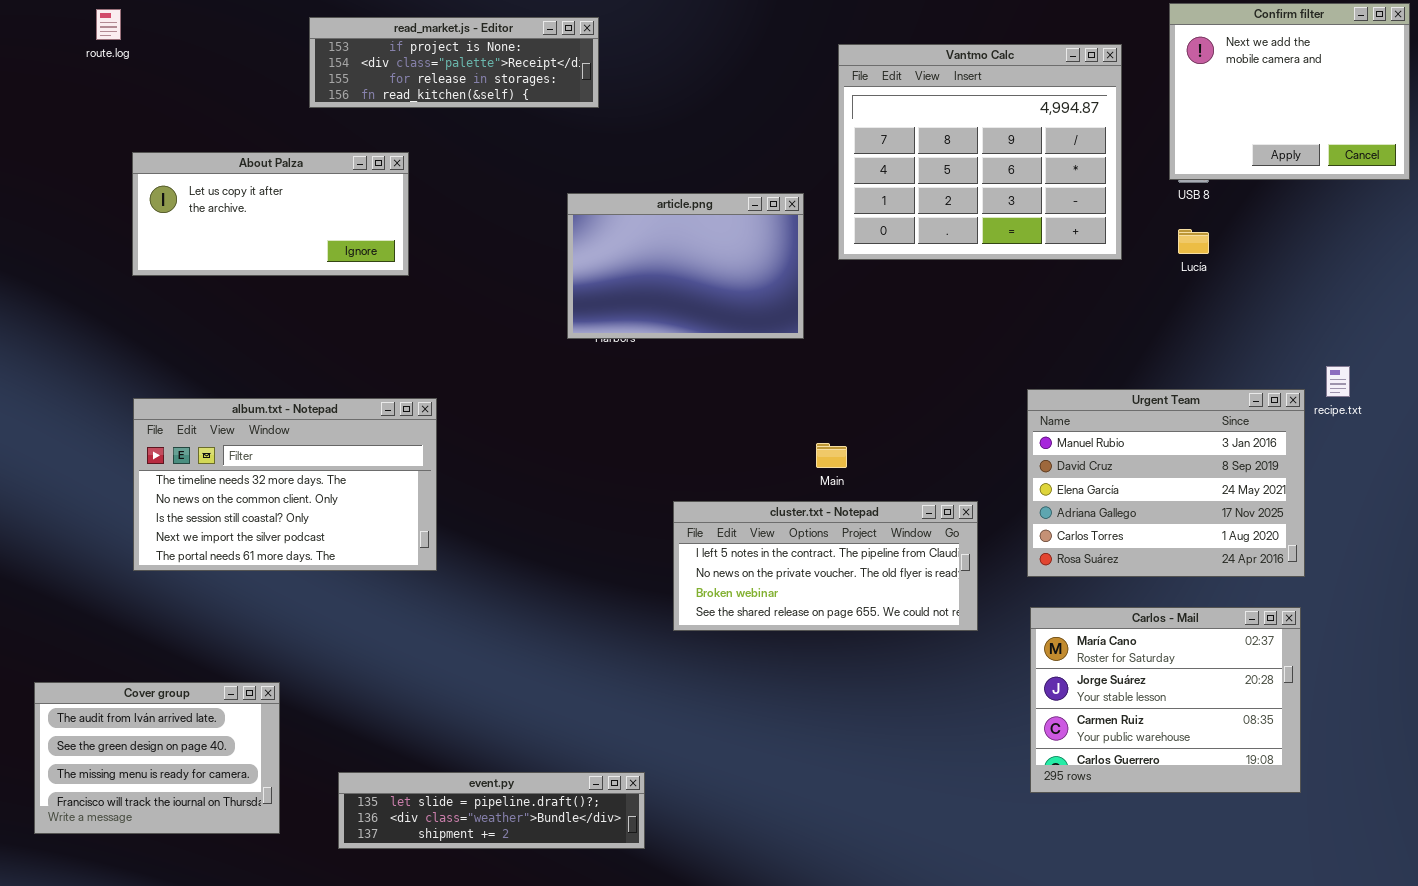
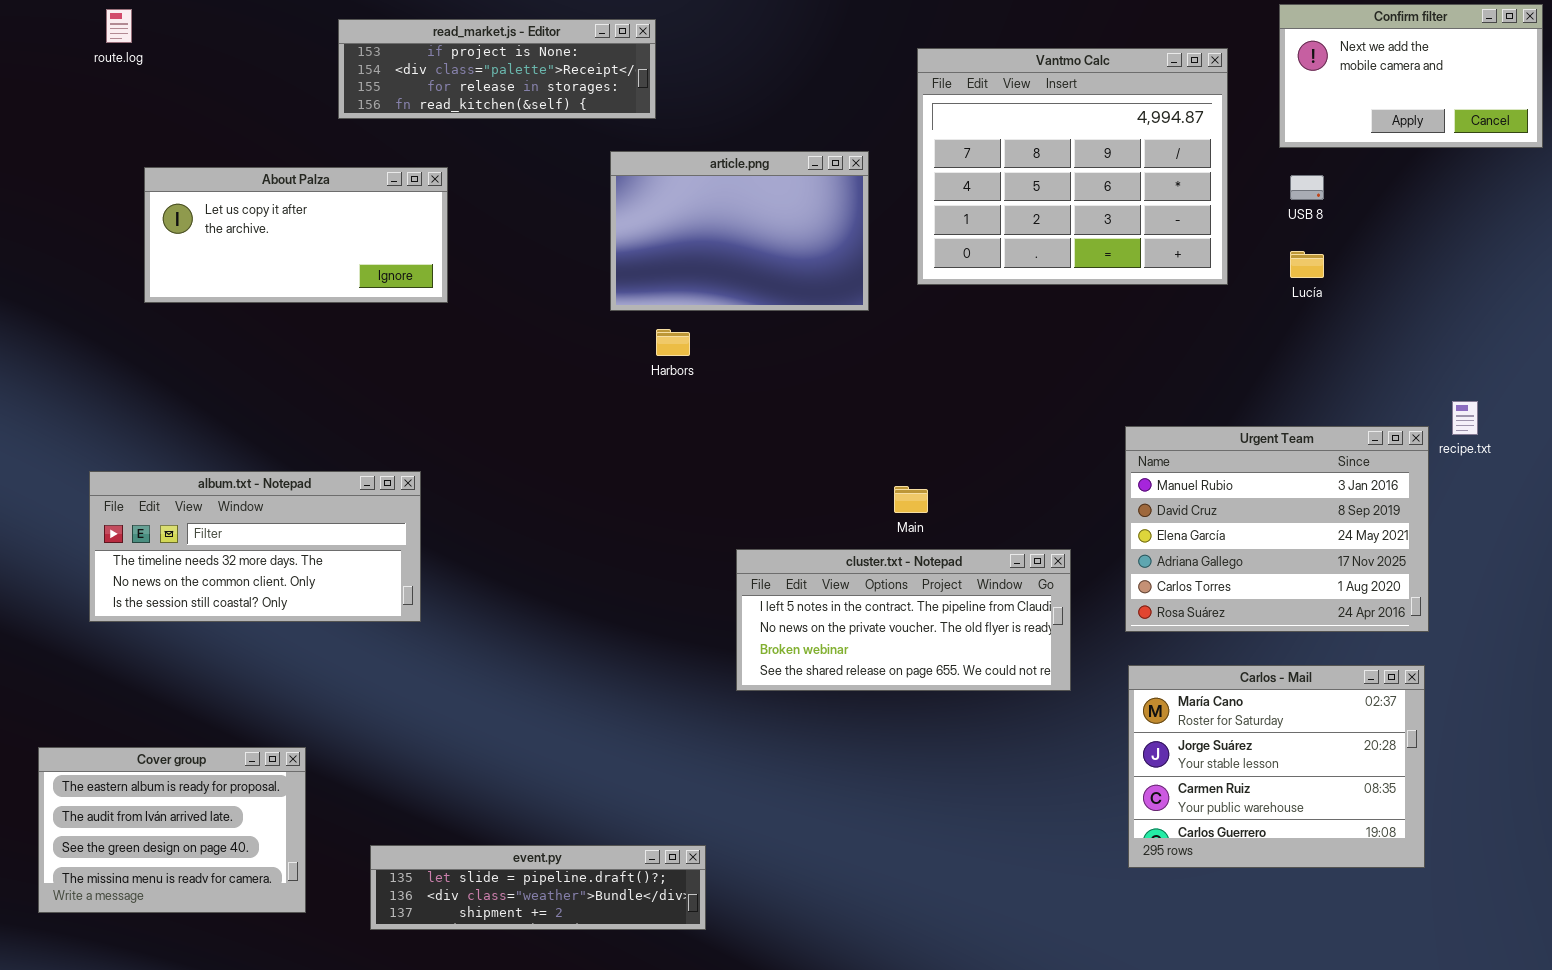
Confirm filter: [1169,3,1410,180] -> [1279,4,1543,148], resized
article.png: [567,193,804,339] -> [610,151,869,311], moved
album.txt - Notepad: [133,398,437,571] -> [89,471,421,622], moved, resized
Cover group: [34,682,280,834] -> [38,747,306,913], scrolled up 1 row

